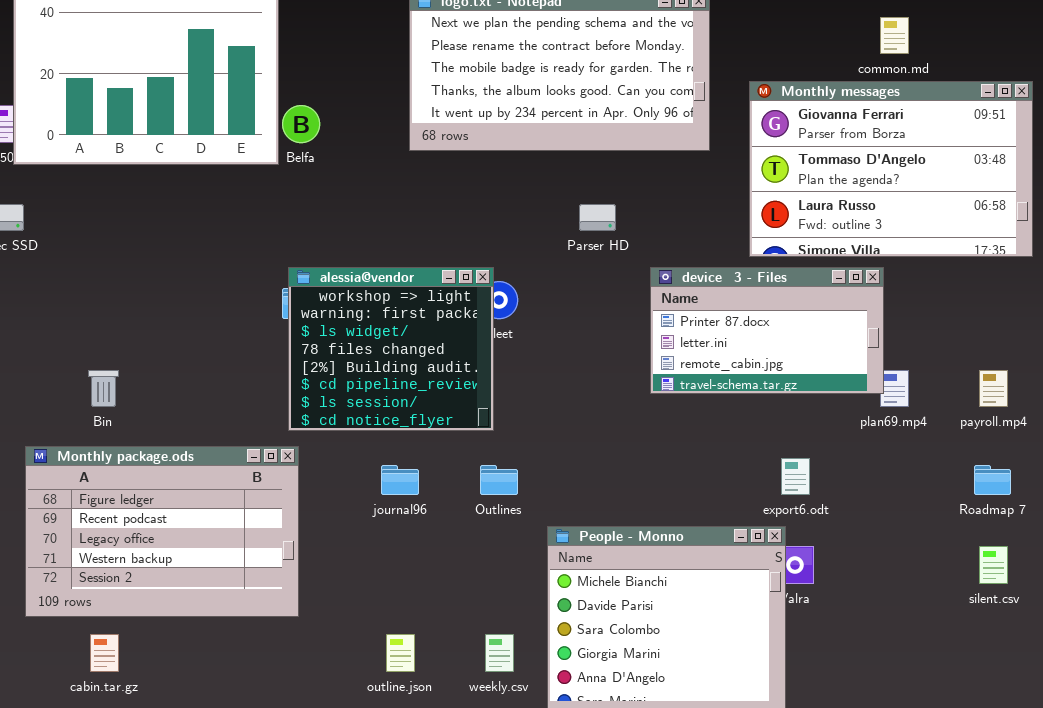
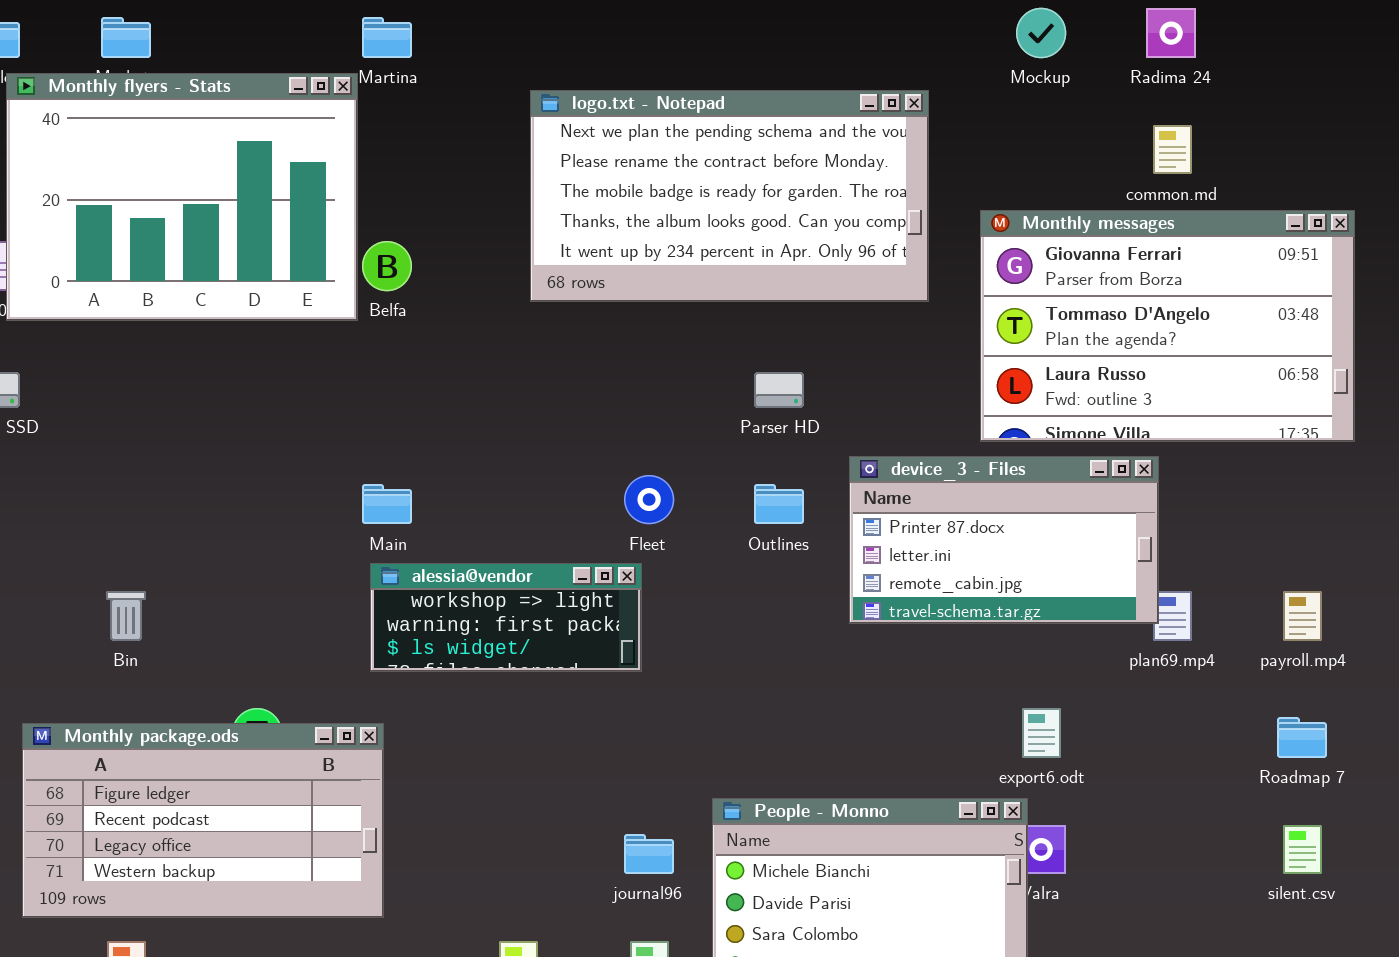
alessia@vendor: [288,267,494,431] -> [370,563,642,672], resized
Monthly package.ods: [25,446,299,617] -> [22,723,384,918], resized
journal96: [381,465,419,495] -> [624,834,674,874], moved
Outlines: [480,465,518,495] -> [754,484,804,524], moved

